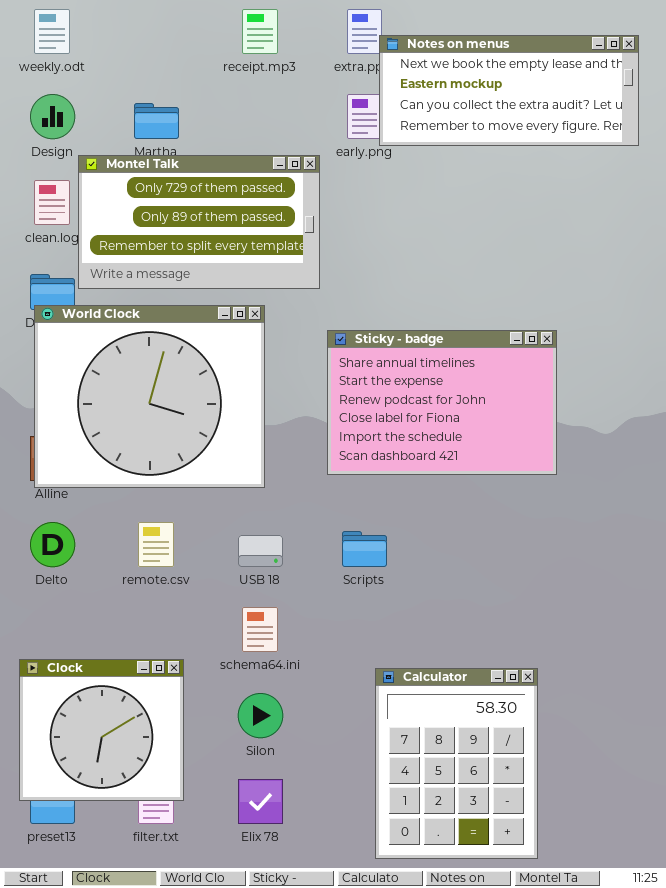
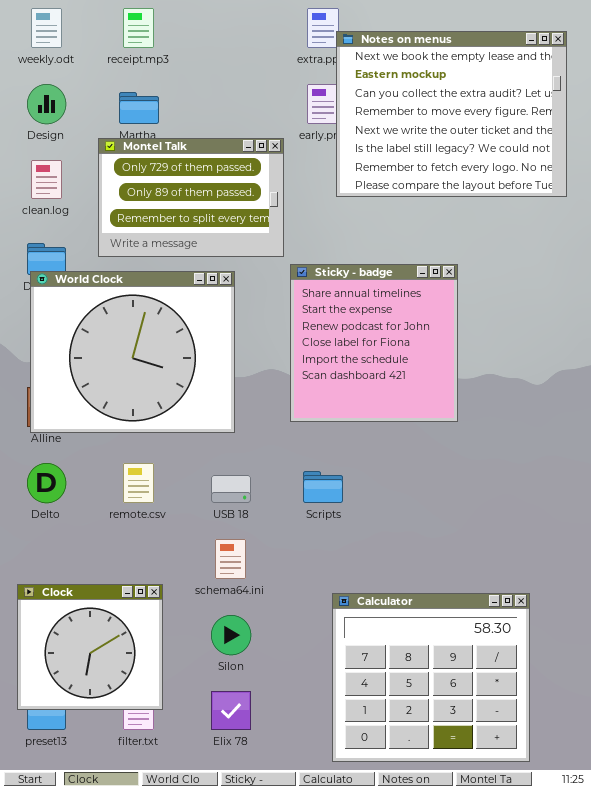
receipt.mp3: [242,9,278,54] -> [123,8,154,48], moved
Notes on menus: [379,35,639,146] -> [336,31,567,197], resized
Montel Talk: [78,155,320,289] -> [98,138,284,257], resized
Sticky - badge: [327,330,557,475] -> [290,264,458,422], resized
Calculator: [375,668,538,859] -> [332,593,530,762], resized

